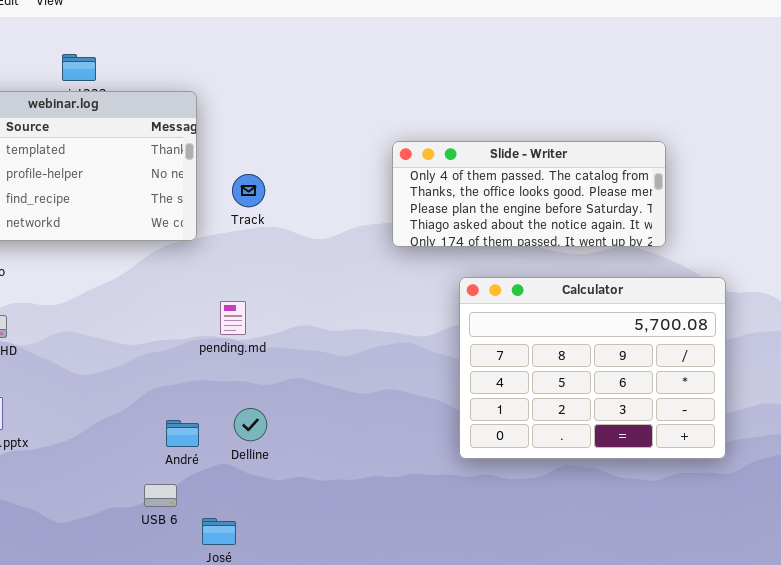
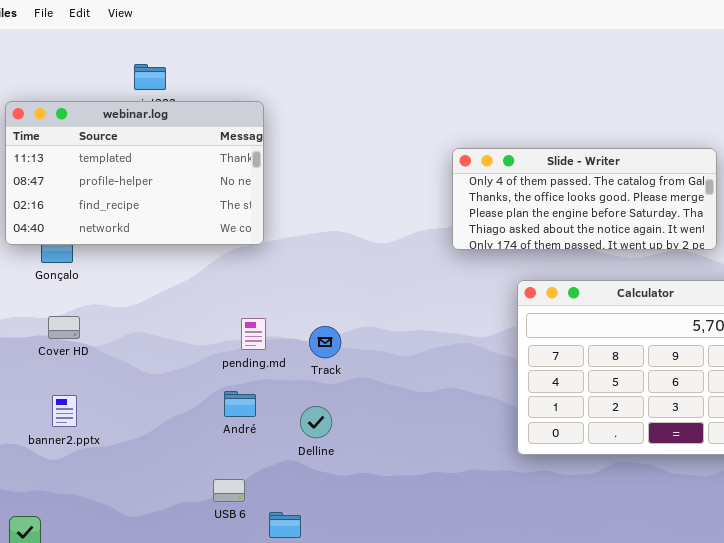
Track: [232,174,265,207] -> [309,326,341,358], moved
pending.md: [220,301,246,335] -> [241,318,266,350], moved
André: [166,420,199,447] -> [224,391,256,417], moved

